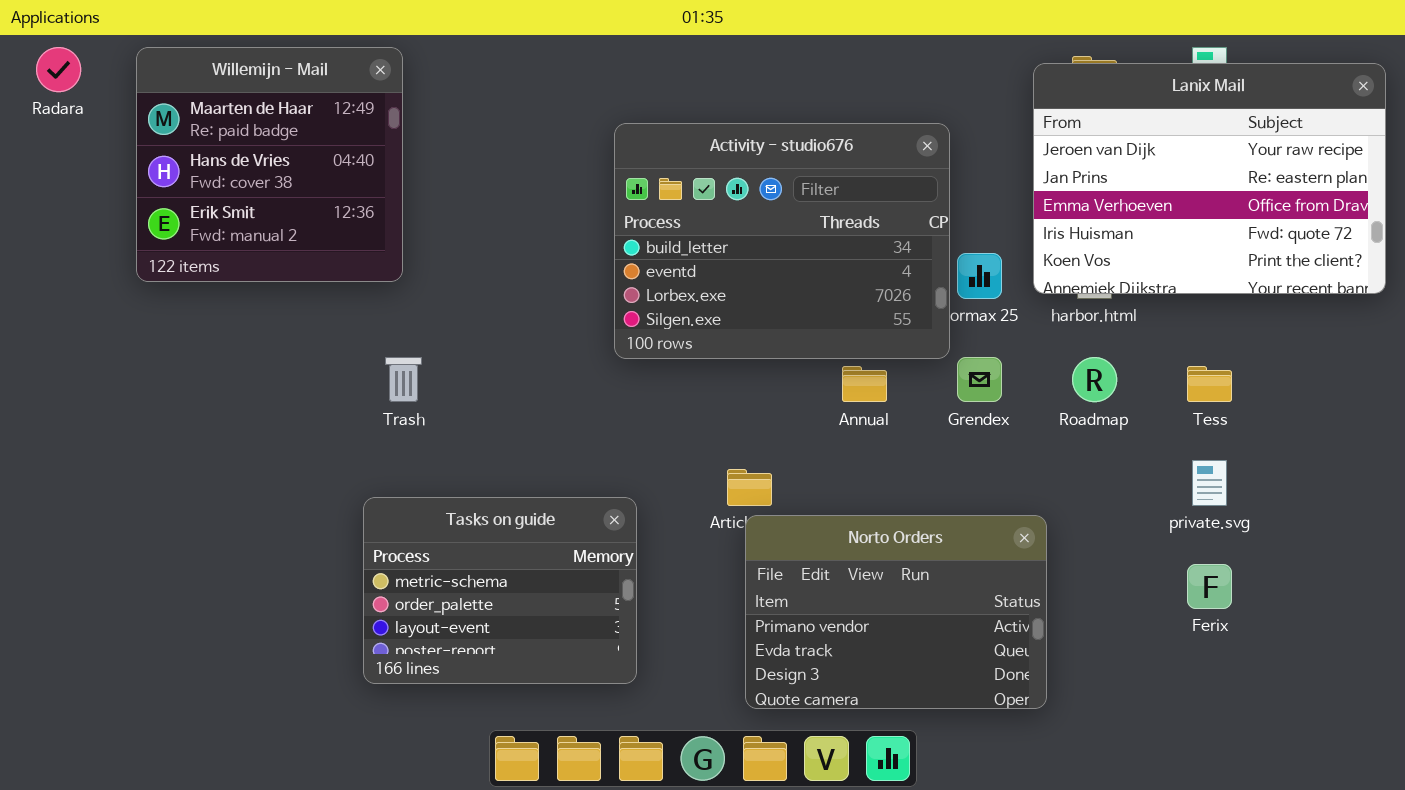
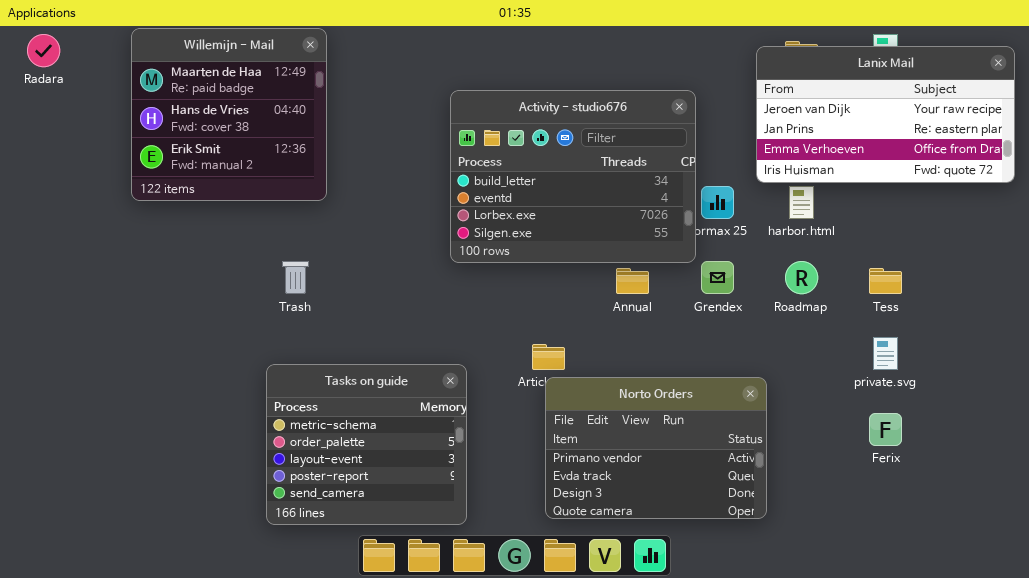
Willemijn - Mail: [136,47,403,282] -> [131,28,327,201], moved
Lanix Mail: [1033,63,1386,294] -> [756,46,1015,183], resized
Tasks on guide: [363,497,637,684] -> [266,364,467,525], resized

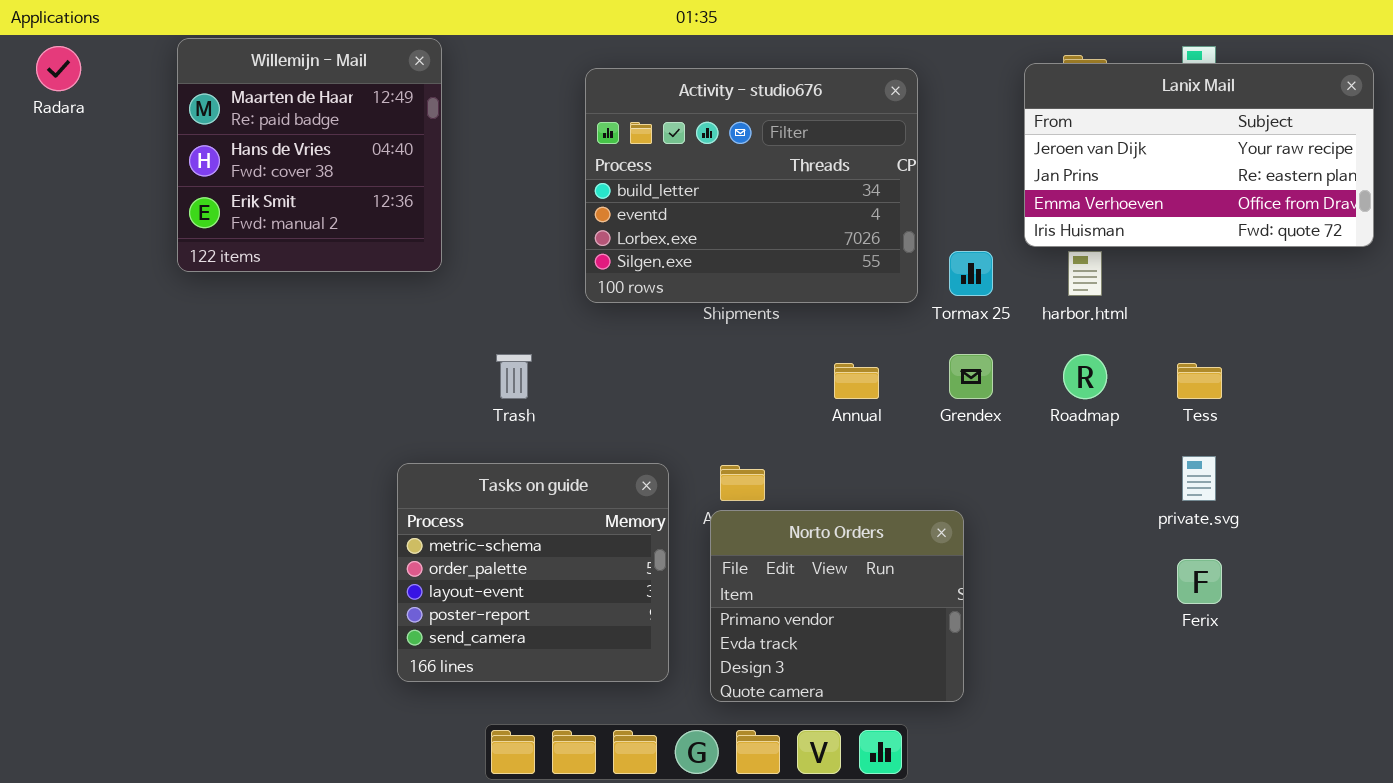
Activity - studio676: [450,90,696,263] -> [585,68,918,303], moved
Trash: [282,261,309,294] -> [496,354,532,399], moved
Tasks on guide: [266,364,467,525] -> [397,463,669,682], moved
Norto Orders: [545,377,767,519] -> [710,510,964,702], moved, resized

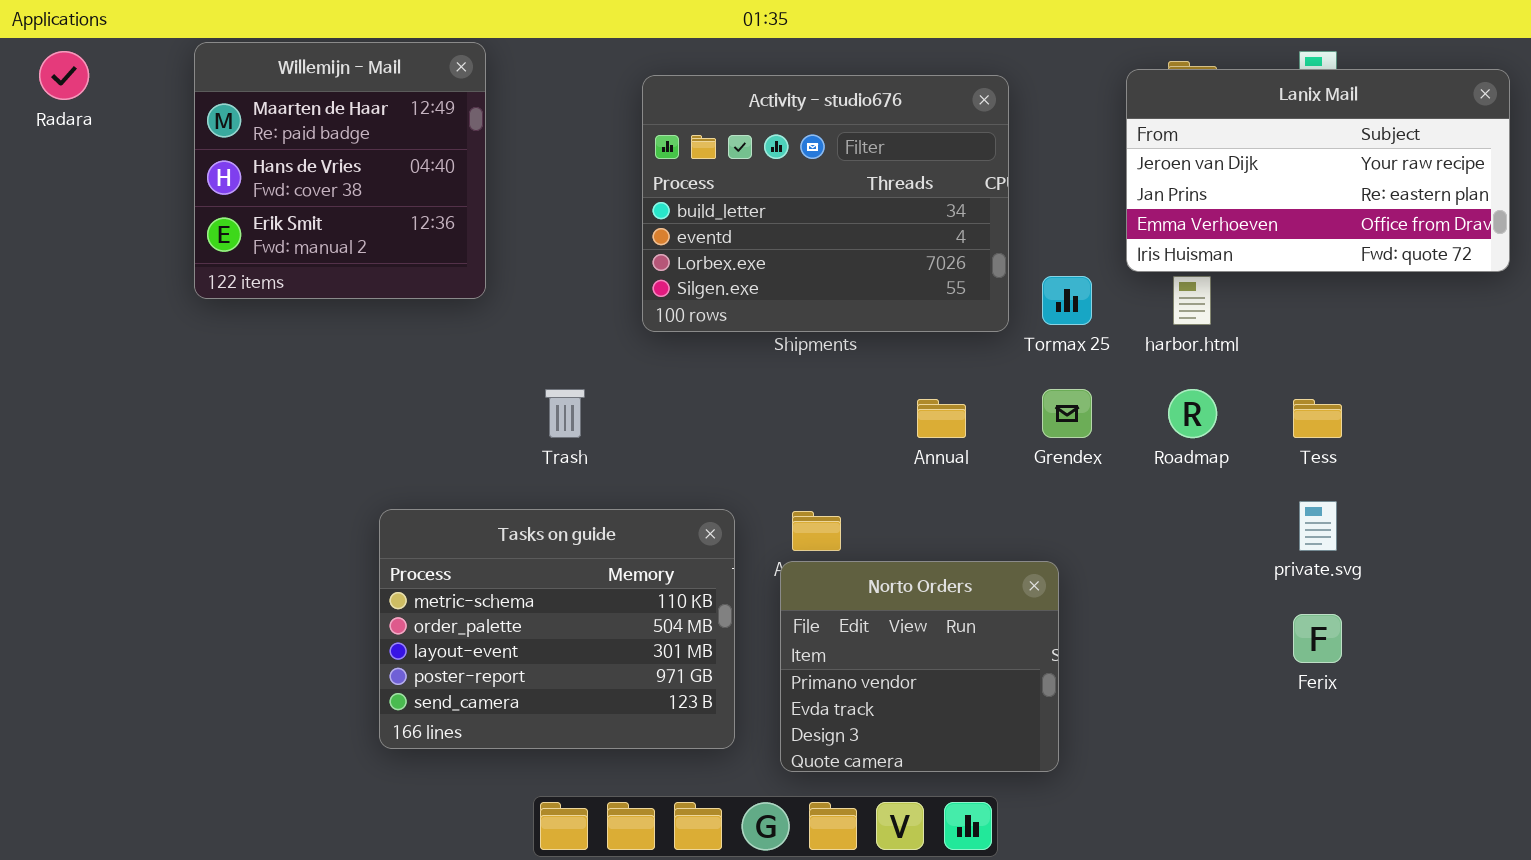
Tasks on guide: [397,463,669,682] -> [379,509,735,749], resized

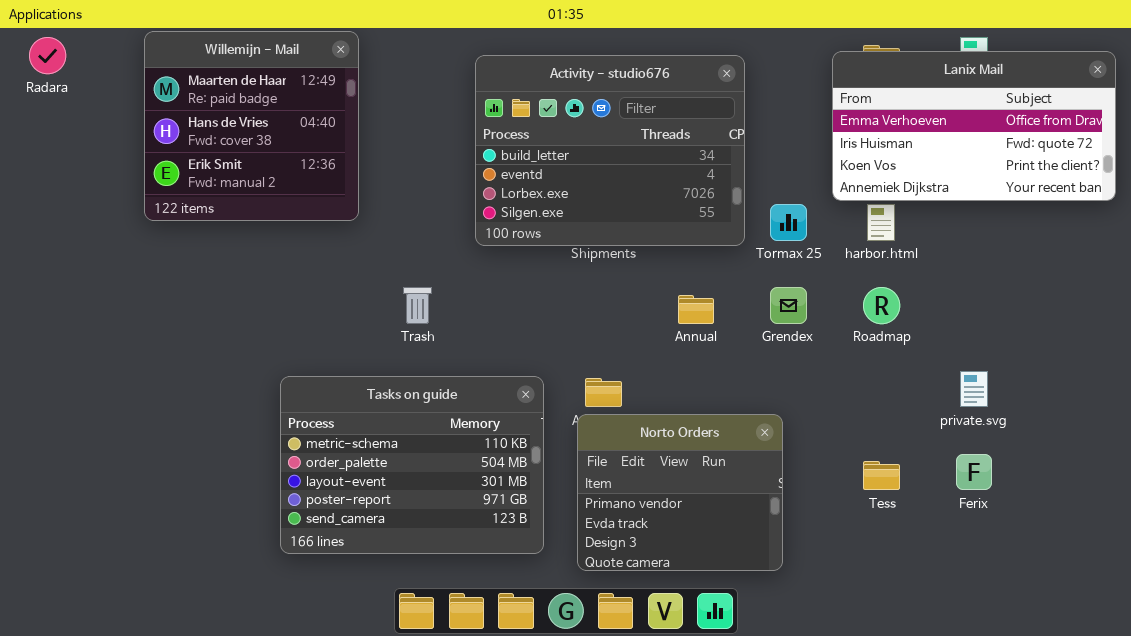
Lanix Mail: [1126,69,1510,272] -> [832,51,1116,201], scrolled down 2 rows
Tess: [1293,399,1342,438] -> [863,461,900,490], moved

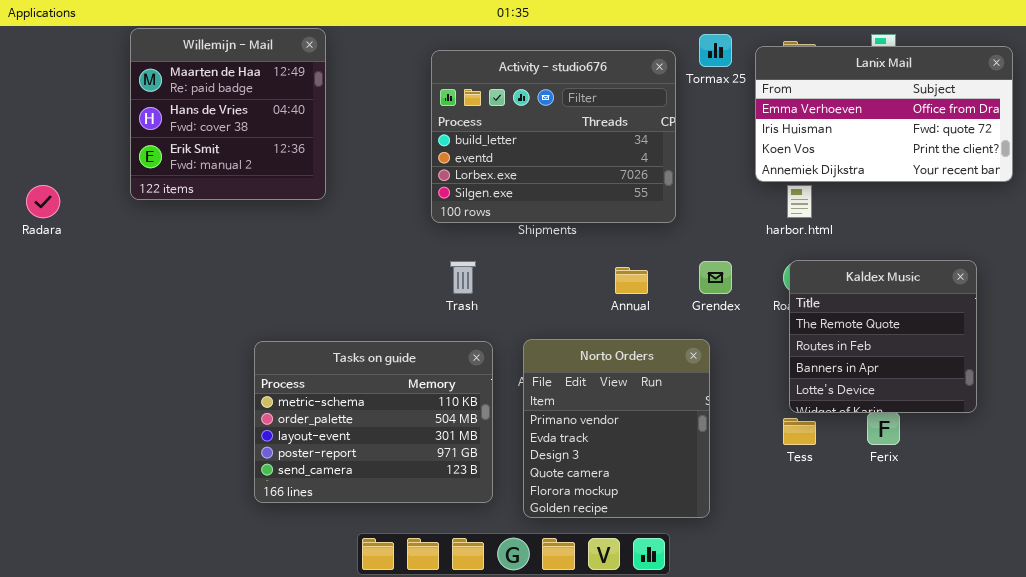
Radara: [29,37,66,74] -> [26,185,60,218], moved
Tormax 25: [770,204,807,241] -> [699,34,732,67], moved
Kaldex Music: none -> [789,260,977,413], opened
Trash: [403,287,432,324] -> [450,261,476,294], moved
Norto Orders: [577,414,783,571] -> [523,339,710,518], resized

